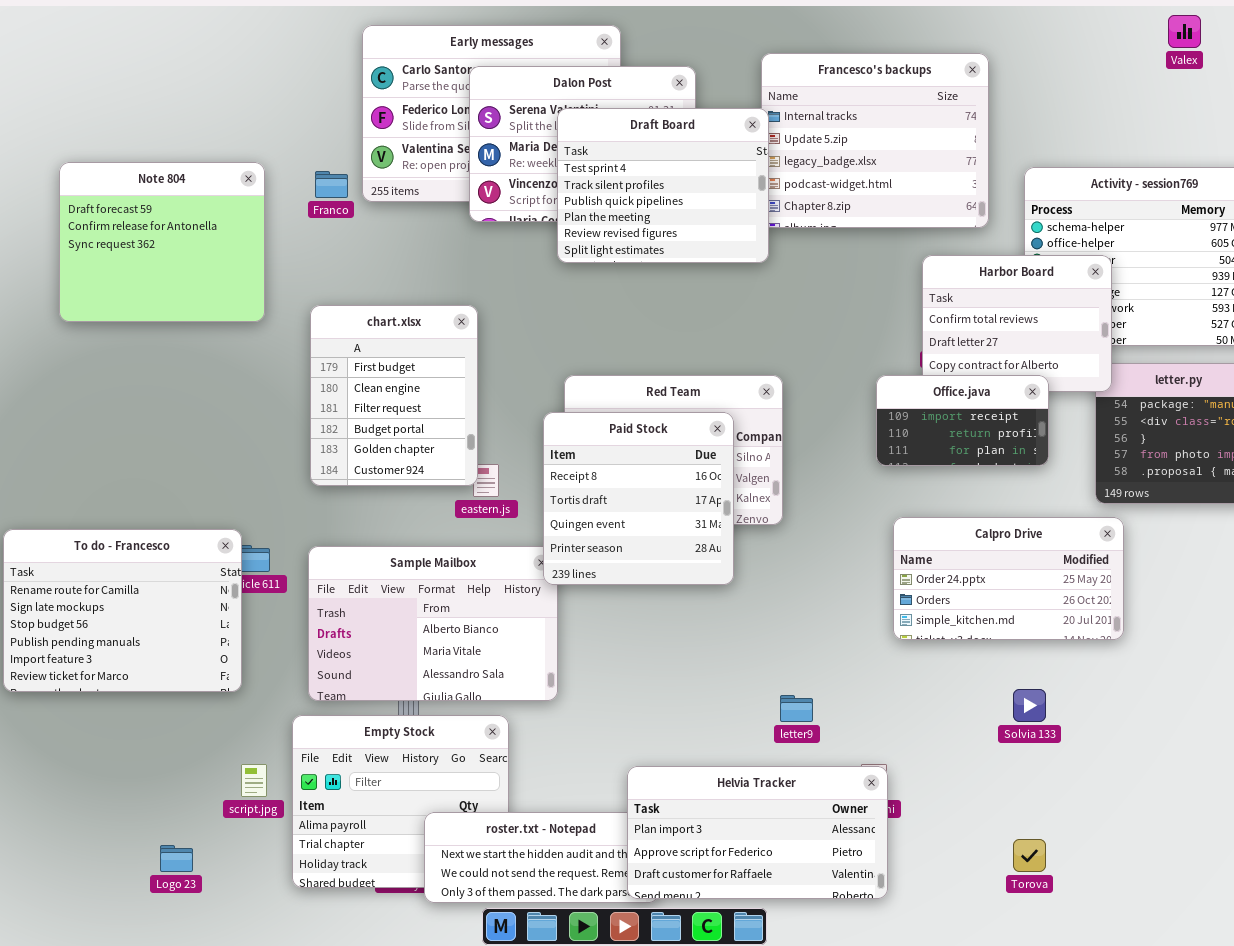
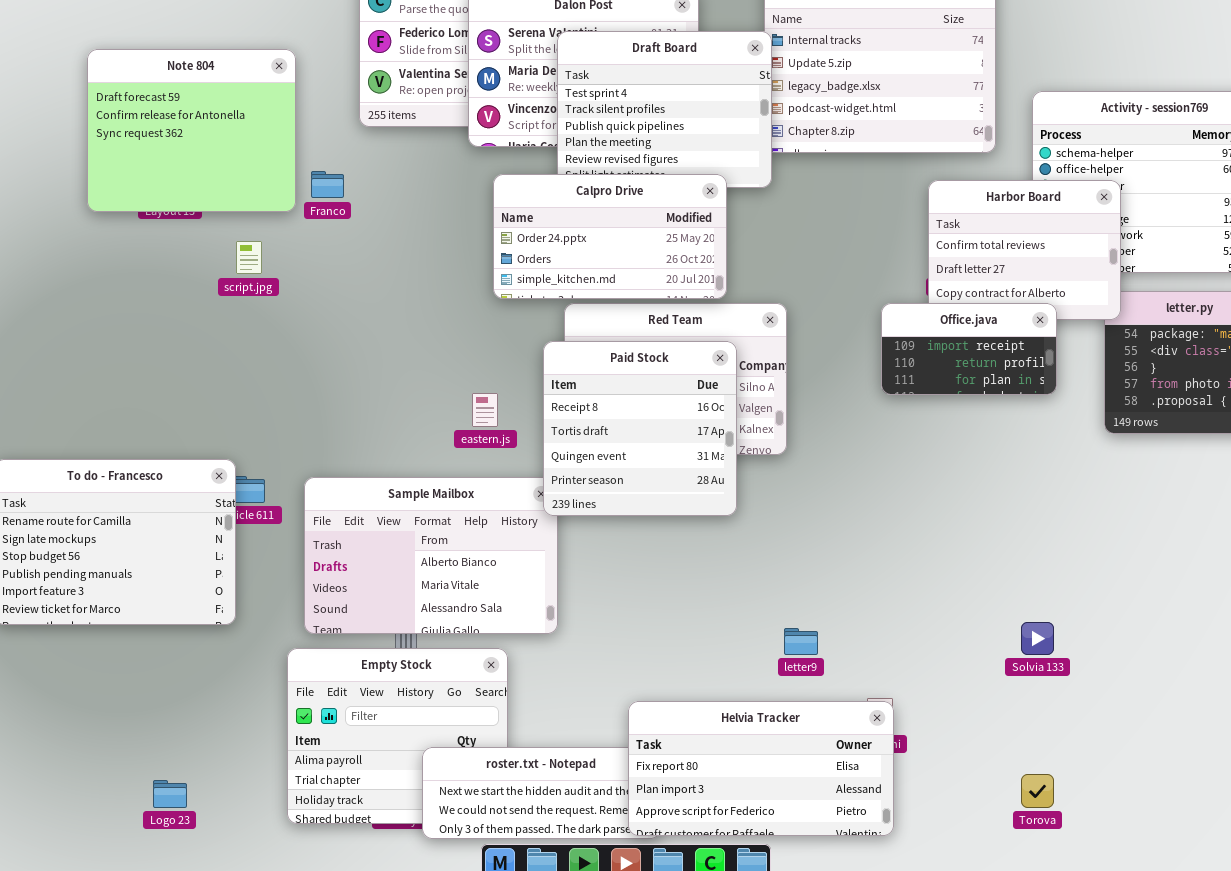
Note 804: [59,162,265,322] -> [87,49,296,212], moved
Franco: [315,171,348,198] -> [311,171,344,198], moved
chart.xlsx: [310,305,478,486] -> none, closed
Calpro Drive: [893,517,1124,640] -> [493,174,727,299], moved
script.jpg: [241,764,267,797] -> [236,241,262,274], moved
Helvia Tracker: [627,766,888,899] -> [628,701,894,836], scrolled up 1 row

